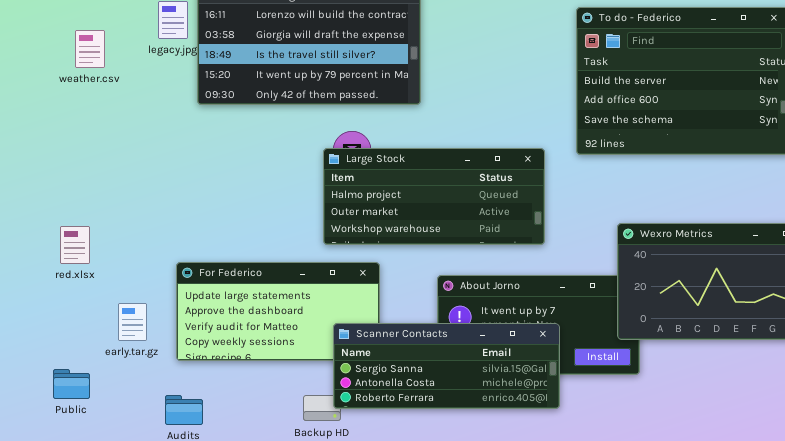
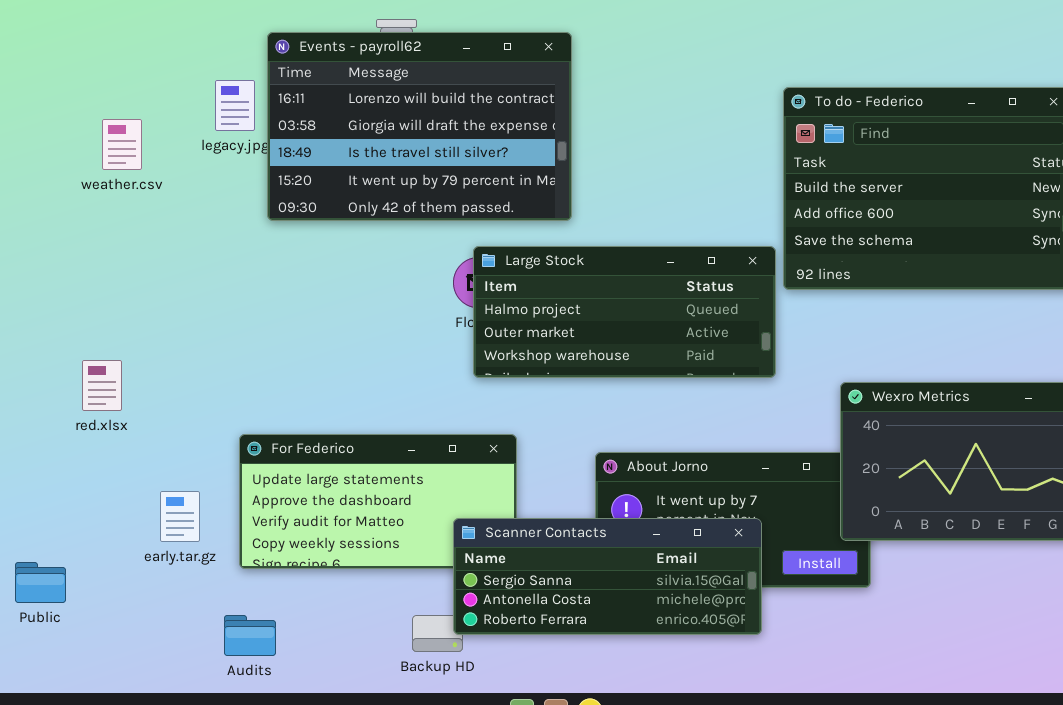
Large Stock: [323,148,545,245] -> [473,246,776,378], moved
red.xlsx: [60,226,90,264] -> [82,360,122,411], moved
Public: [53,369,90,399] -> [15,562,66,603], moved

